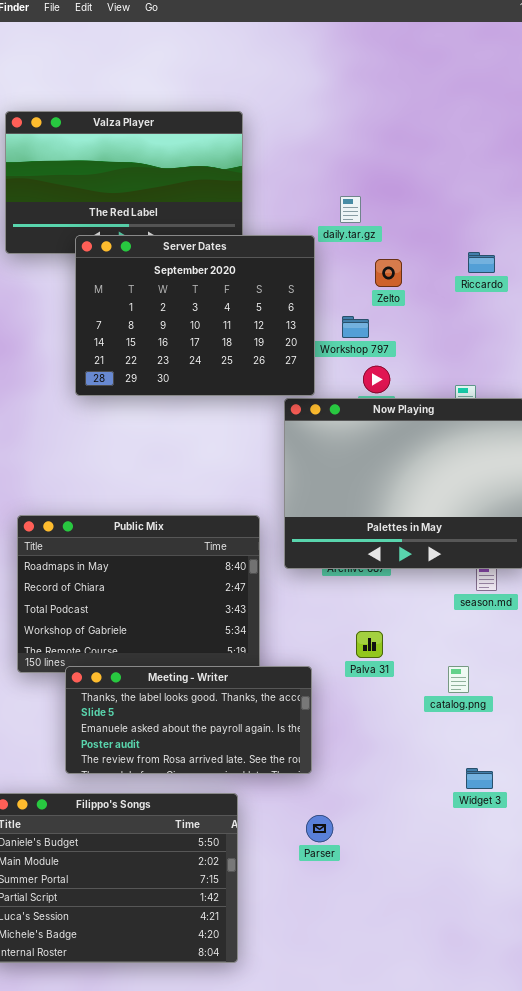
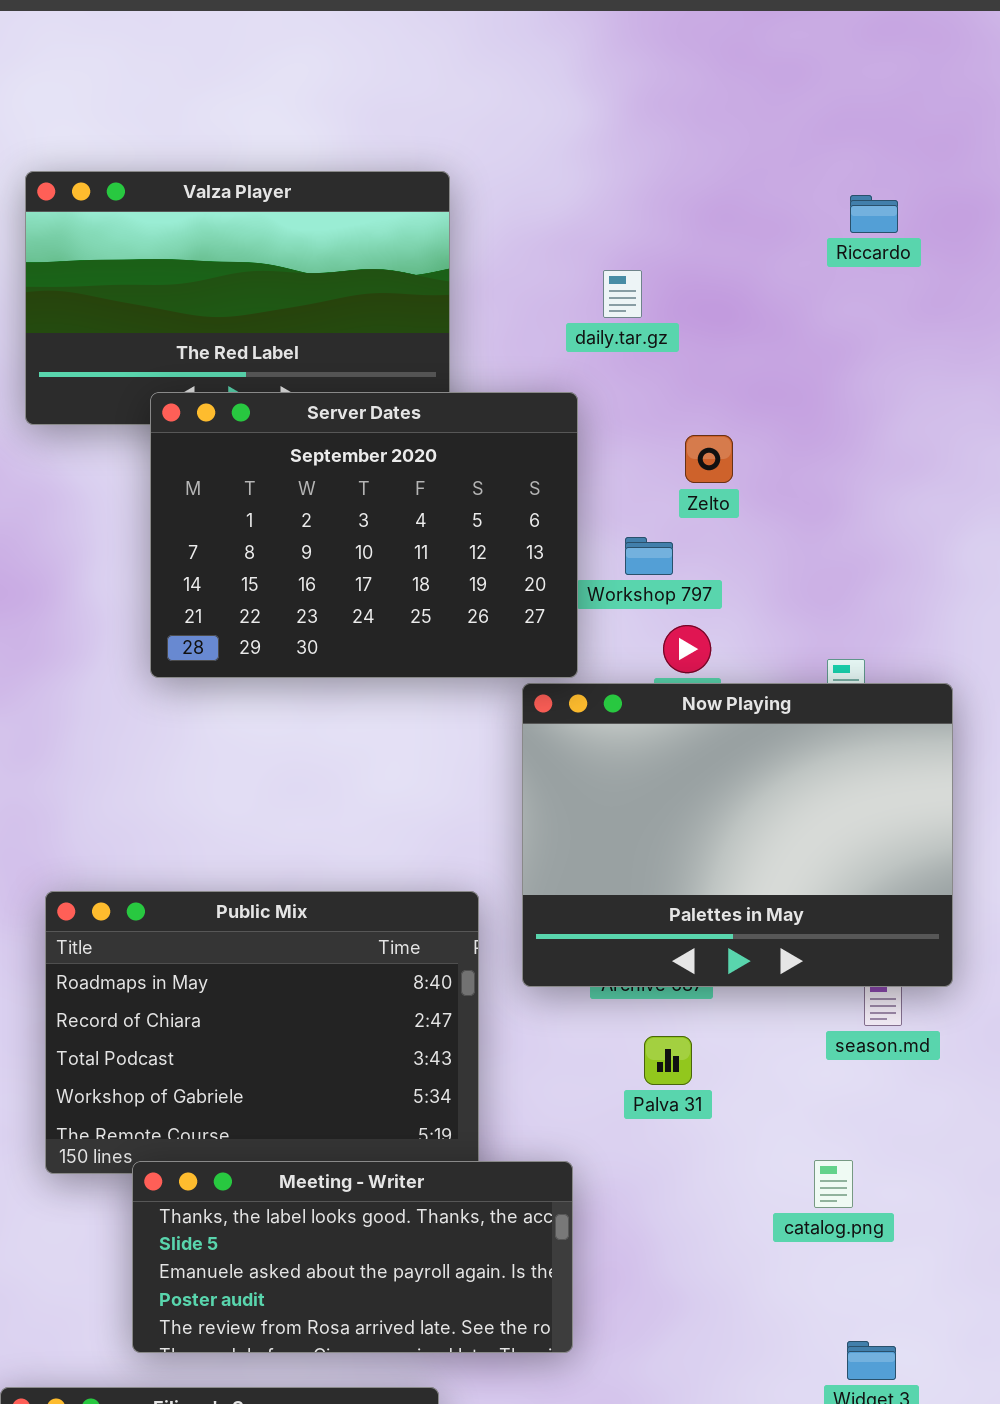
daily.tar.gz: [340,196,361,223] -> [603,270,642,318], moved
Riccardo: [468,252,495,273] -> [850,195,898,233], moved
Palva 31: [356,631,383,658] -> [644,1036,692,1085], moved

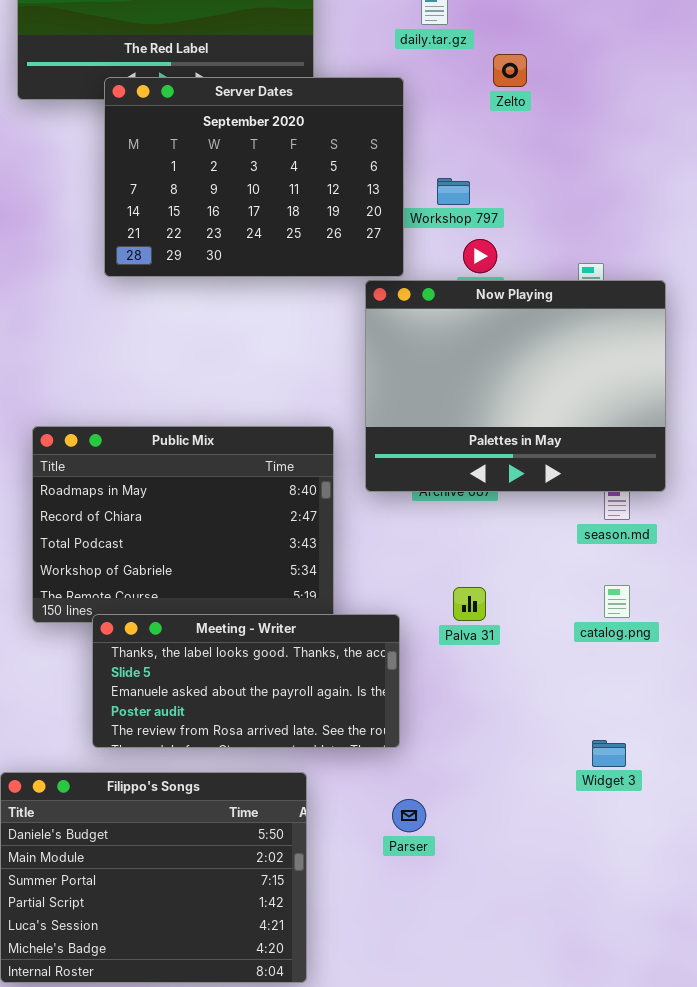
Zelto: [685,435,733,483] -> [493,54,527,87], moved
Palva 31: [644,1036,692,1085] -> [453,587,486,621], moved
catalog.png: [814,1160,853,1208] -> [604,585,630,618], moved

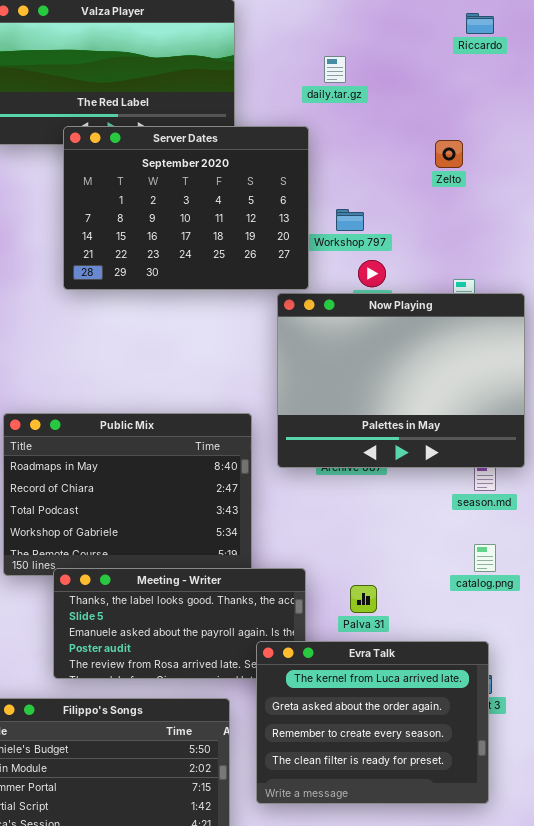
Zelto: [493,54,527,87] -> [435,140,463,168], moved
Palva 31: [453,587,486,621] -> [350,585,377,613], moved
Evra Talk: none -> [256,641,489,804], opened

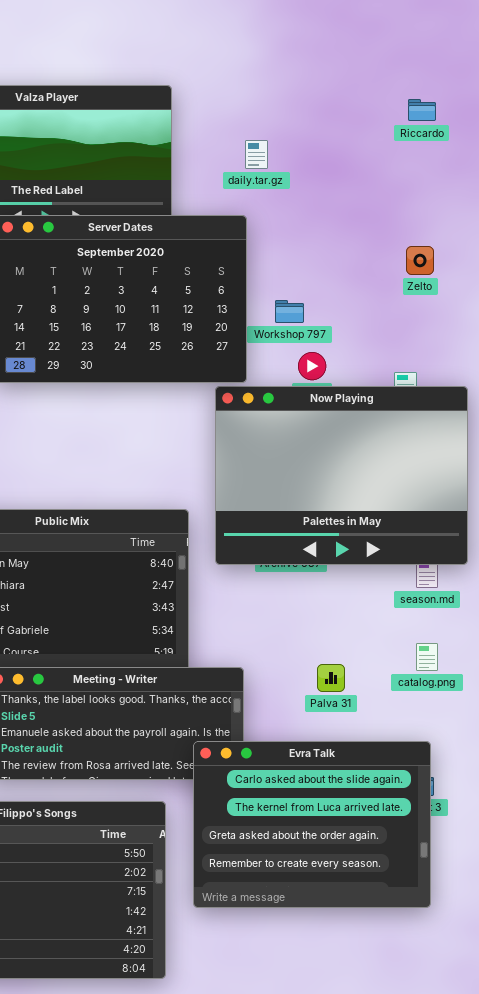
daily.tar.gz: [324,56,346,83] -> [245,140,268,169], moved
Zelto: [435,140,463,168] -> [406,246,434,275], moved
Palva 31: [350,585,377,613] -> [317,664,345,692], moved
Evra Talk: [256,641,489,804] -> [193,741,431,908], scrolled up 1 row

